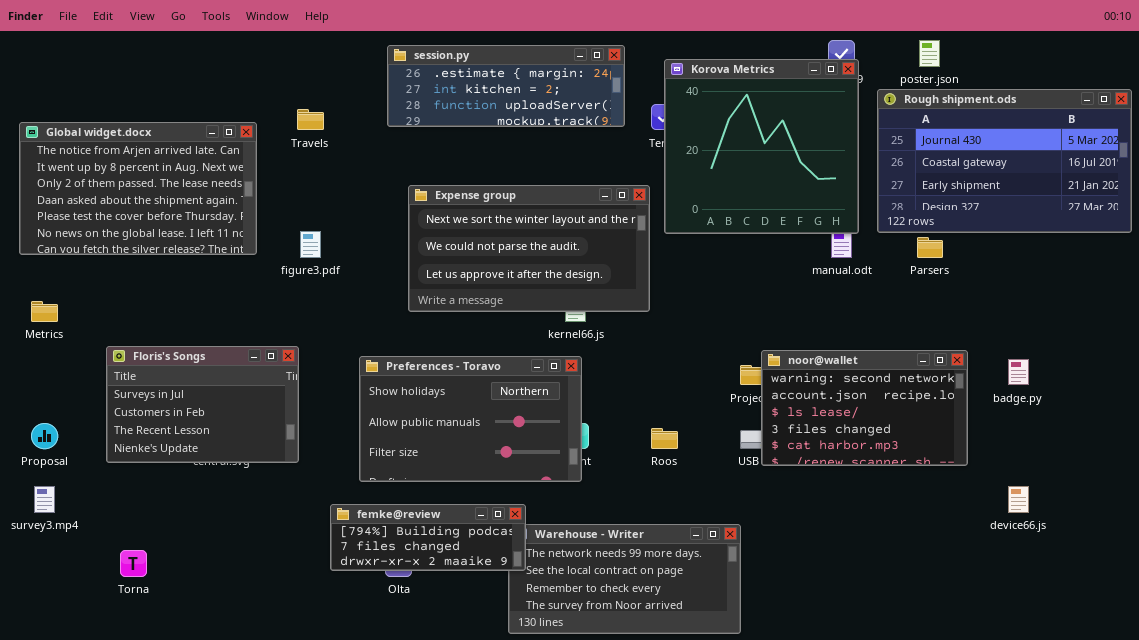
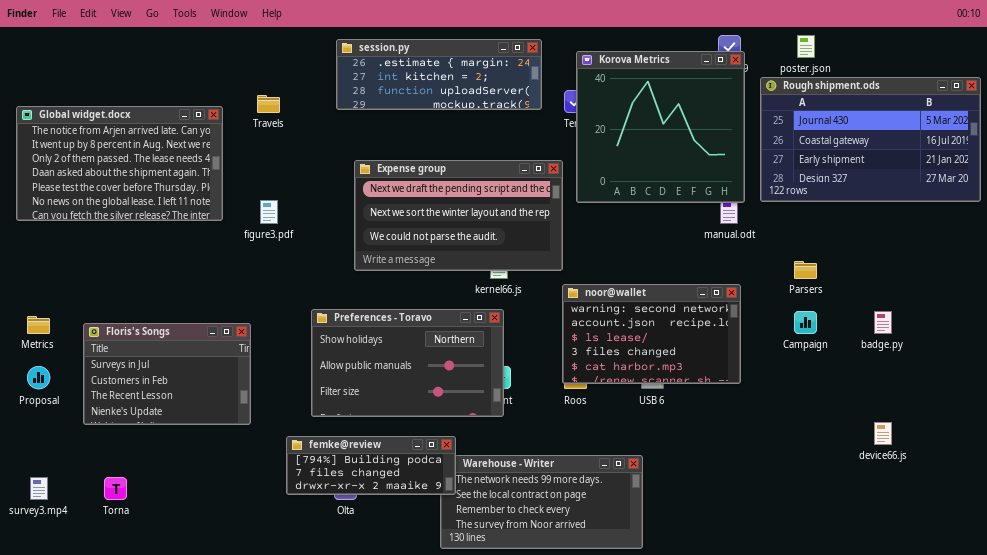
Expense group: [408,185,650,312] -> [354,160,563,271], scrolled up 1 row
Parsers: [917,237,943,258] -> [794,261,817,279], moved
Metrics: [31,301,58,322] -> [27,316,50,334], moved
Floris's Songs: [106,346,299,463] -> [83,323,251,425], moved
noor@wallet: [761,350,968,466] -> [562,284,741,384], moved
survey3.mp4: [34,486,55,513] -> [30,477,48,500], moved

